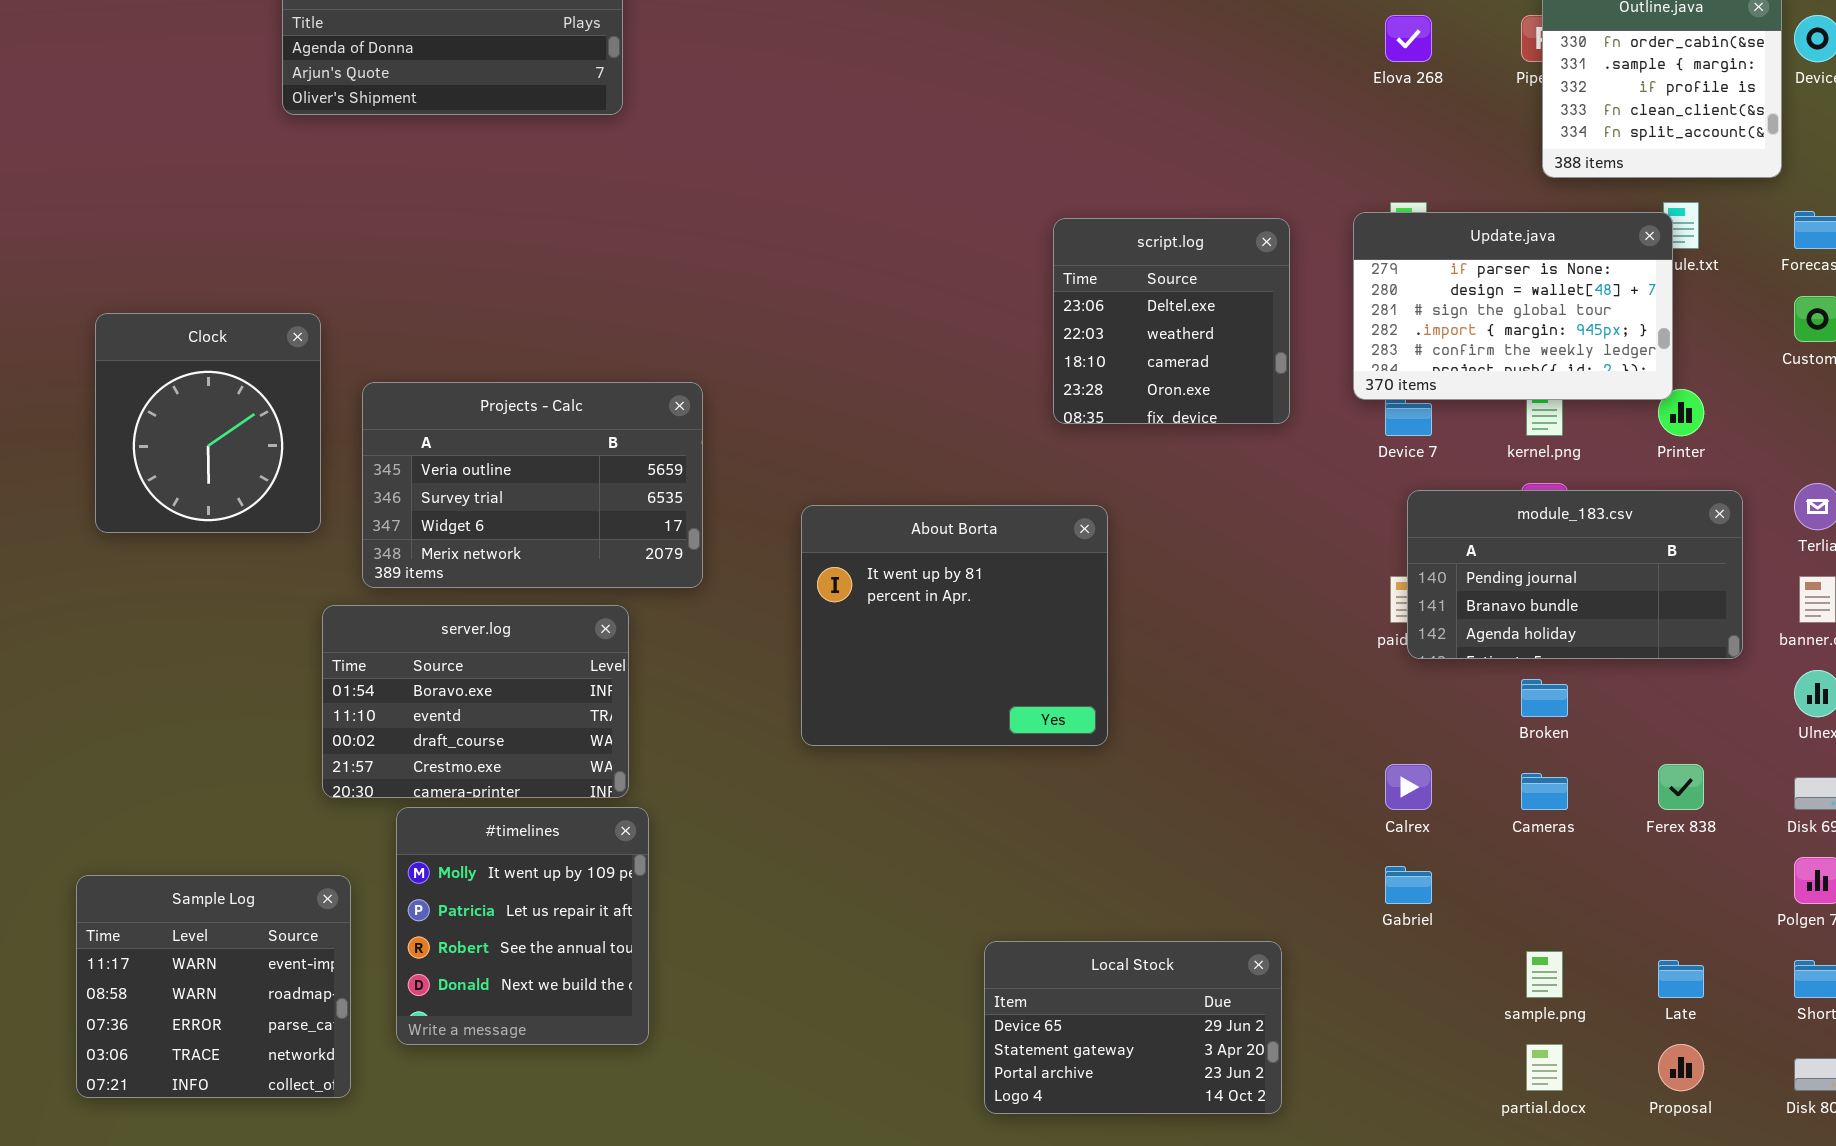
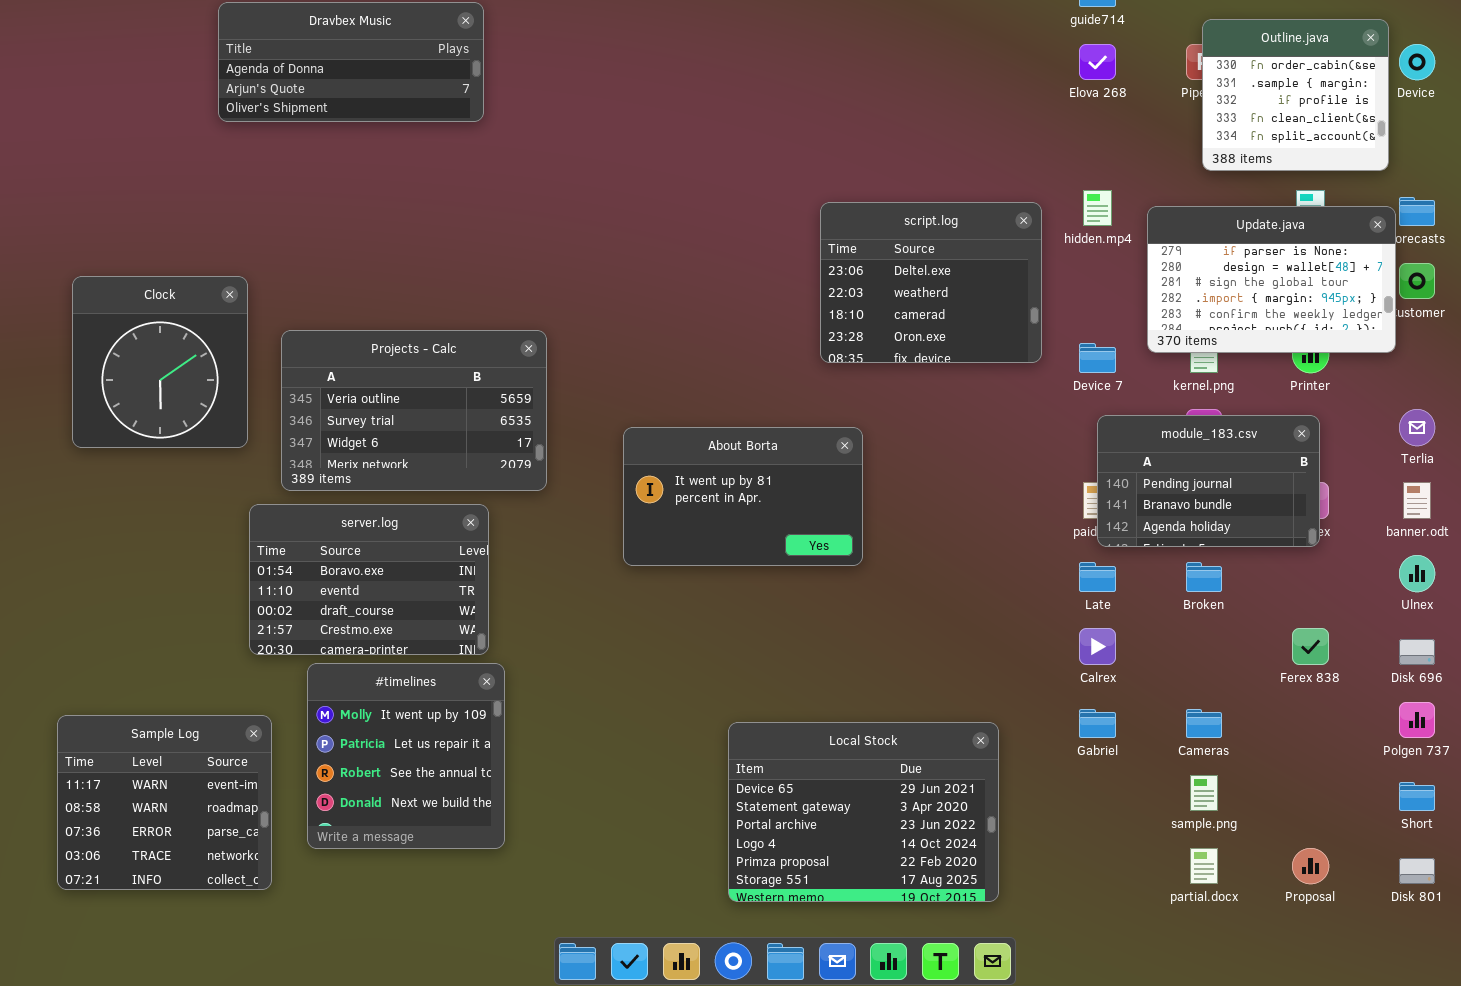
Update.java: [1353,212,1673,400] -> [1147,206,1396,353], moved
script.log: [1053,218,1290,424] -> [820,202,1042,363], resized
module_183.csv: [1407,490,1743,659] -> [1097,415,1320,547], resized
About Borta: [801,505,1108,746] -> [623,427,863,566], resized
Cameras: [1521,773,1568,810] -> [1186,709,1222,738], moved
Local Stock: [984,941,1282,1114] -> [728,722,999,902], resized
Late: [1658,960,1704,998] -> [1079,562,1116,592], moved

